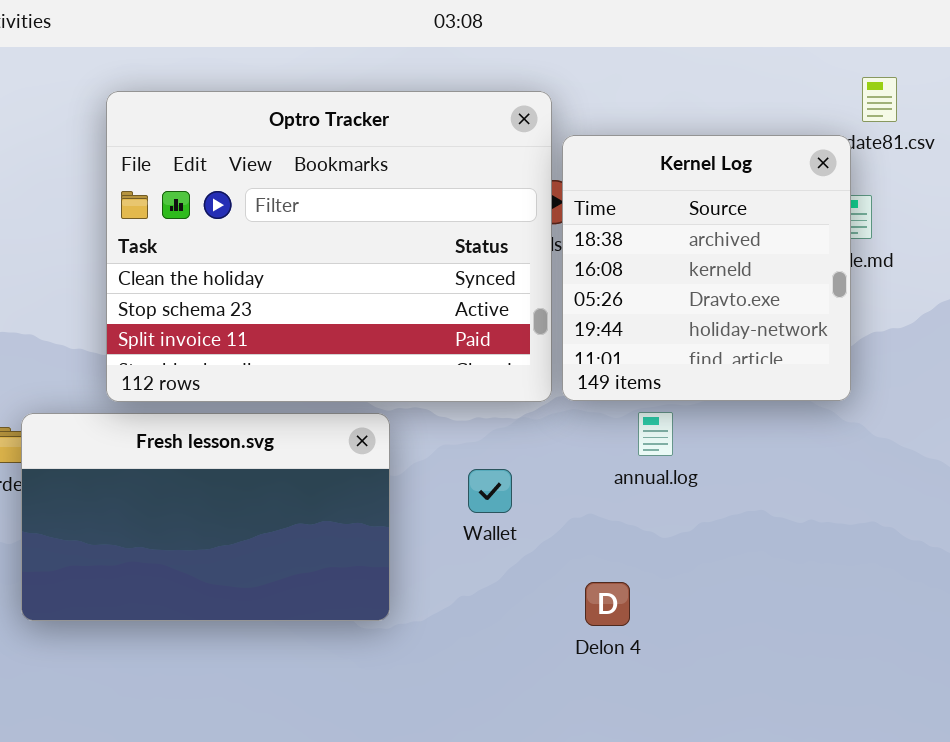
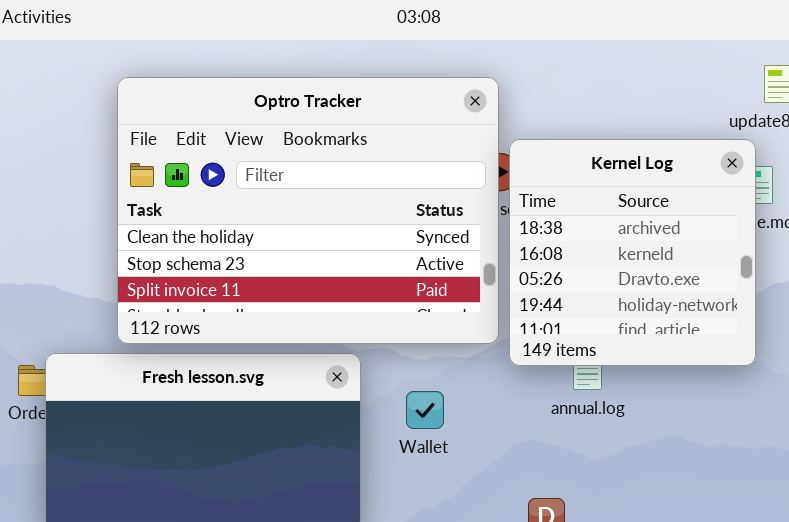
Kernel Log: [562,135,851,401] -> [509,139,756,366], moved
Wallet: [468,469,512,513] -> [406,391,444,429], moved

